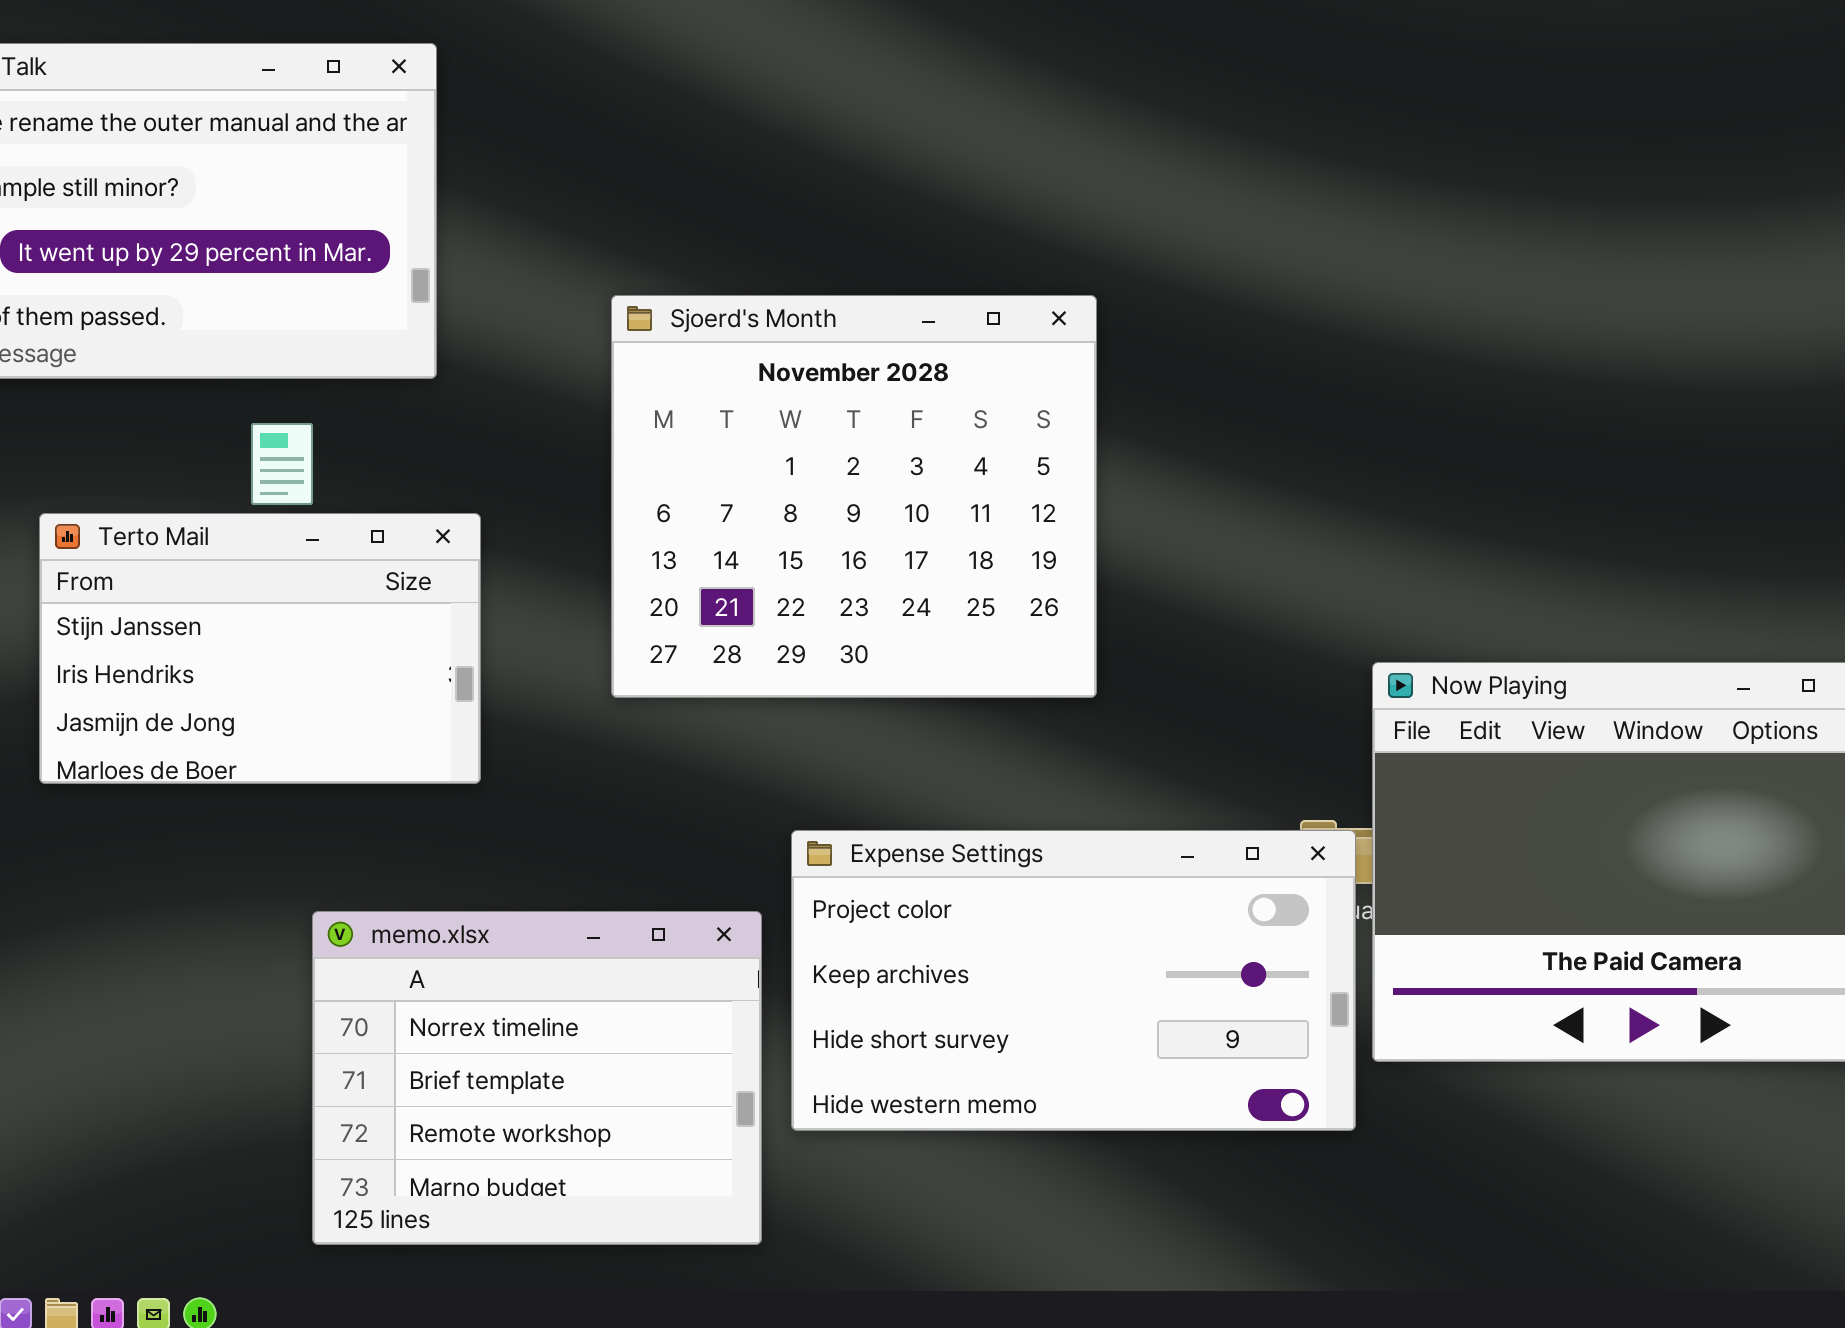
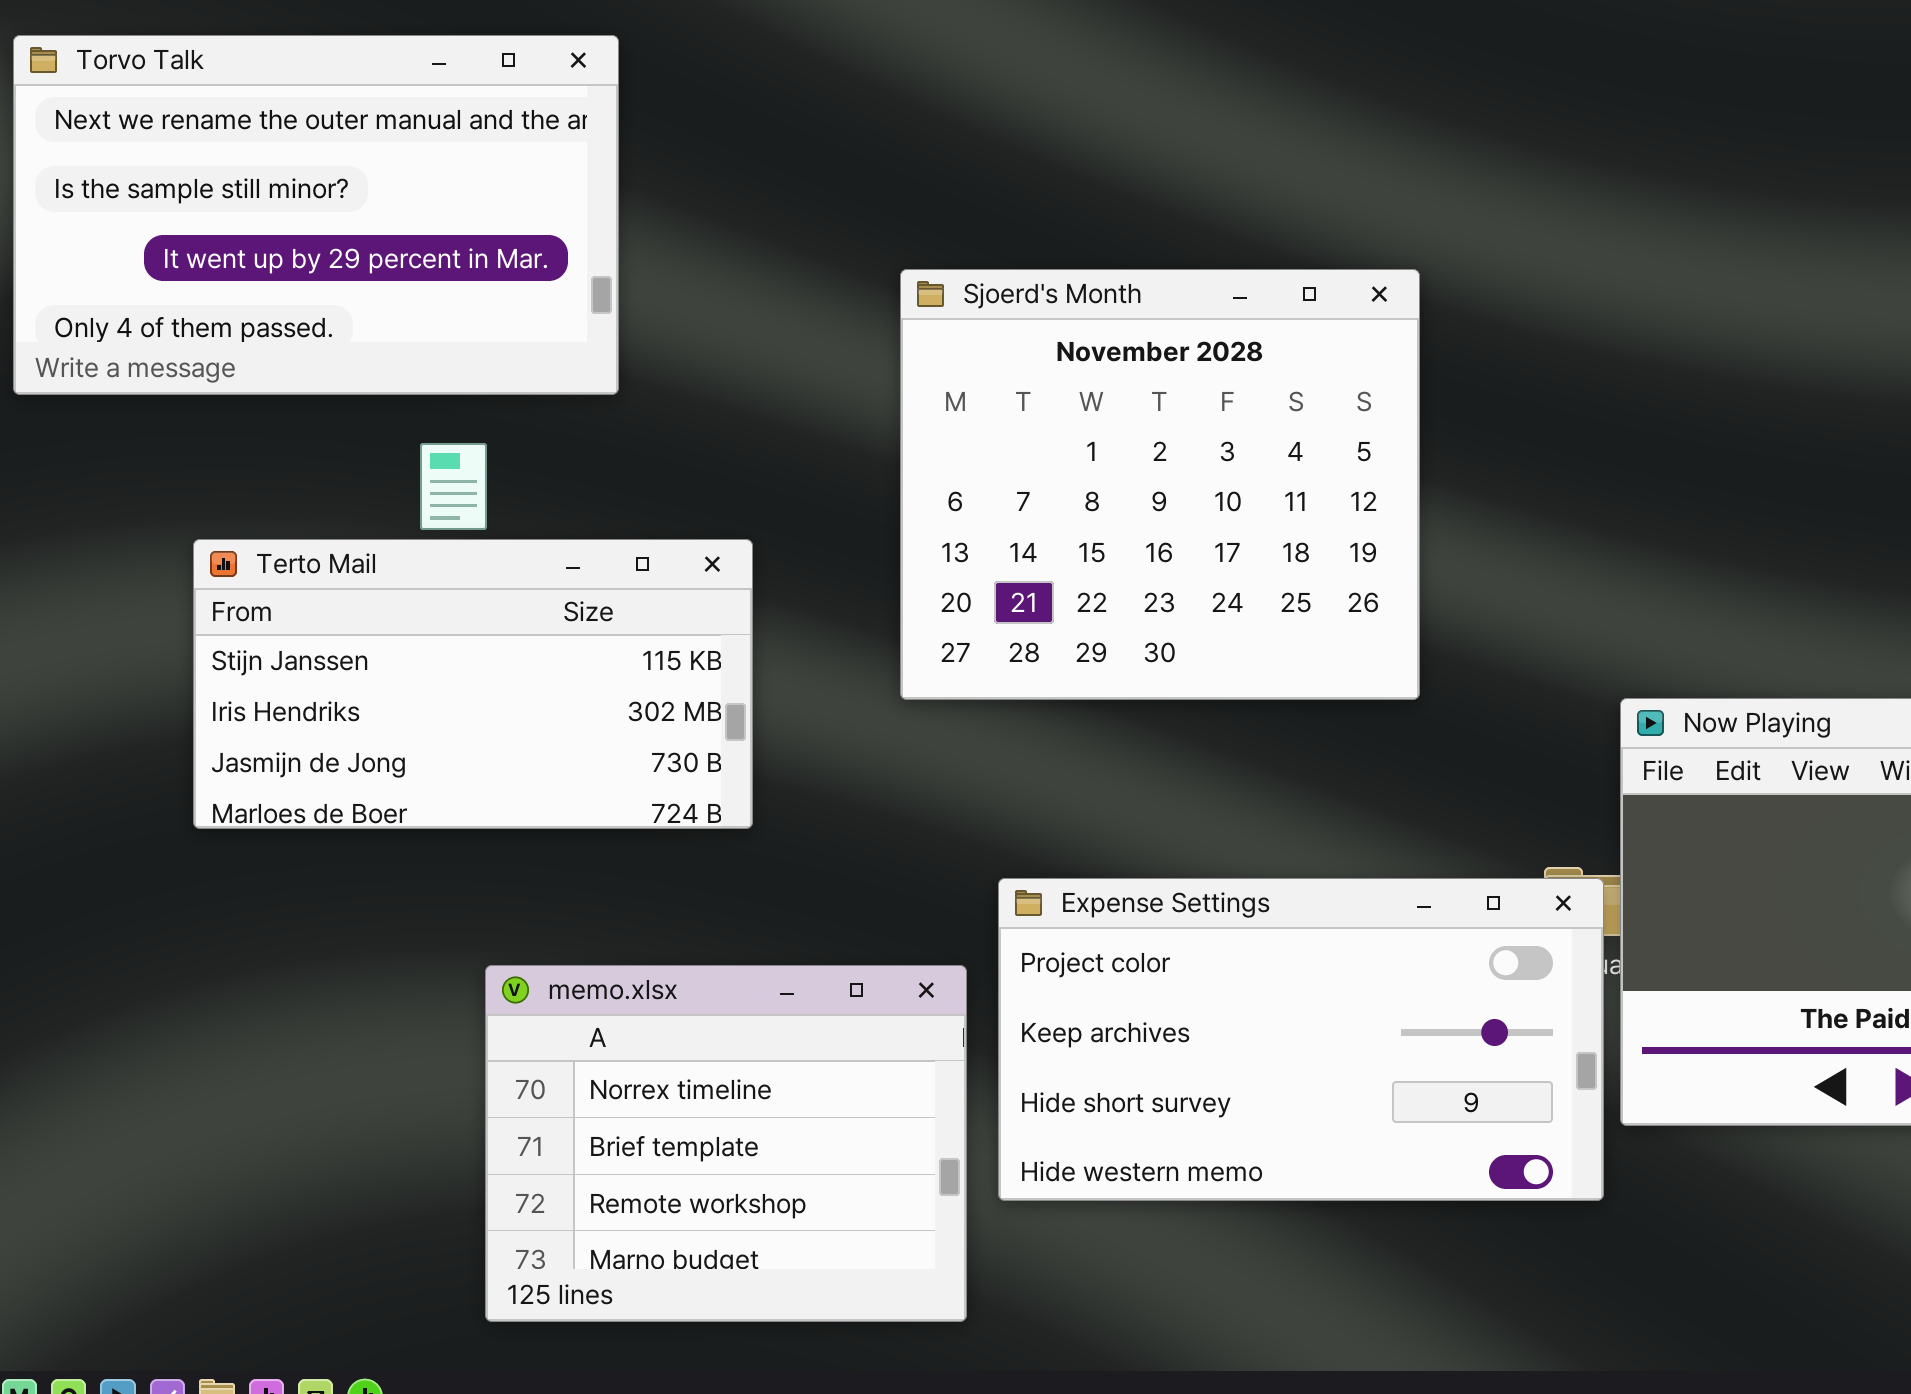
Sjoerd's Month: [611,295,1097,698] -> [900,269,1420,700], moved
Terto Mail: [39,513,481,784] -> [193,539,753,829], resized

